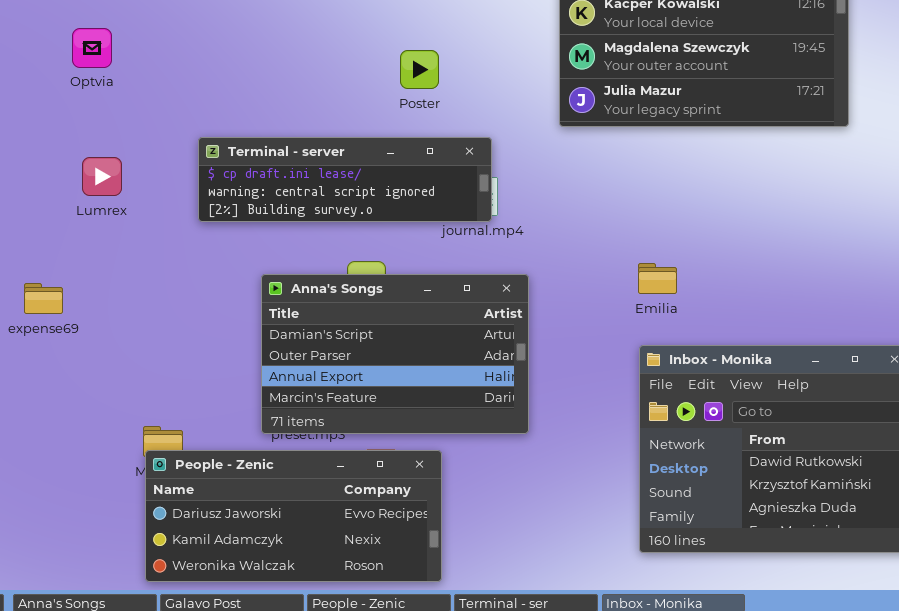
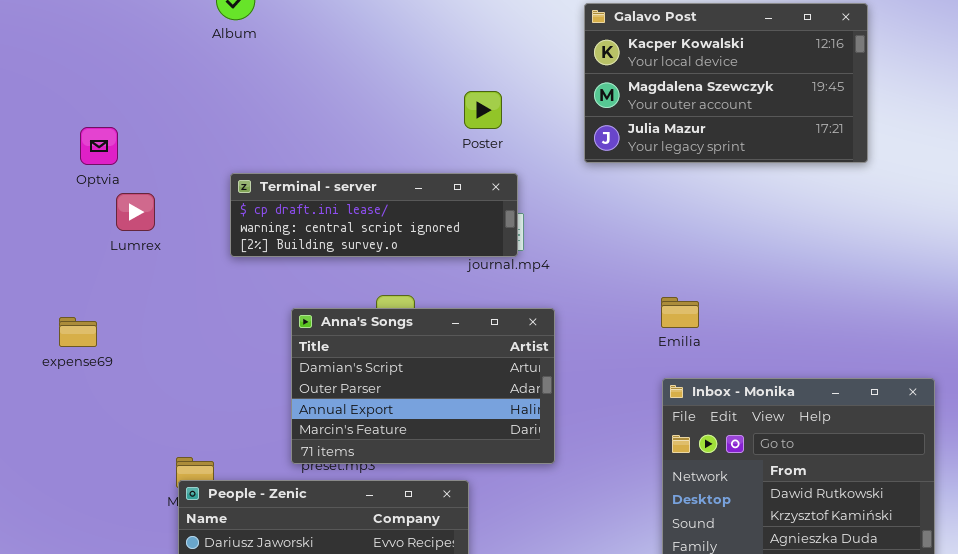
Optvia: [72,28,112,68] -> [80,127,118,165], moved
Poster: [400,50,439,89] -> [464,91,502,129], moved

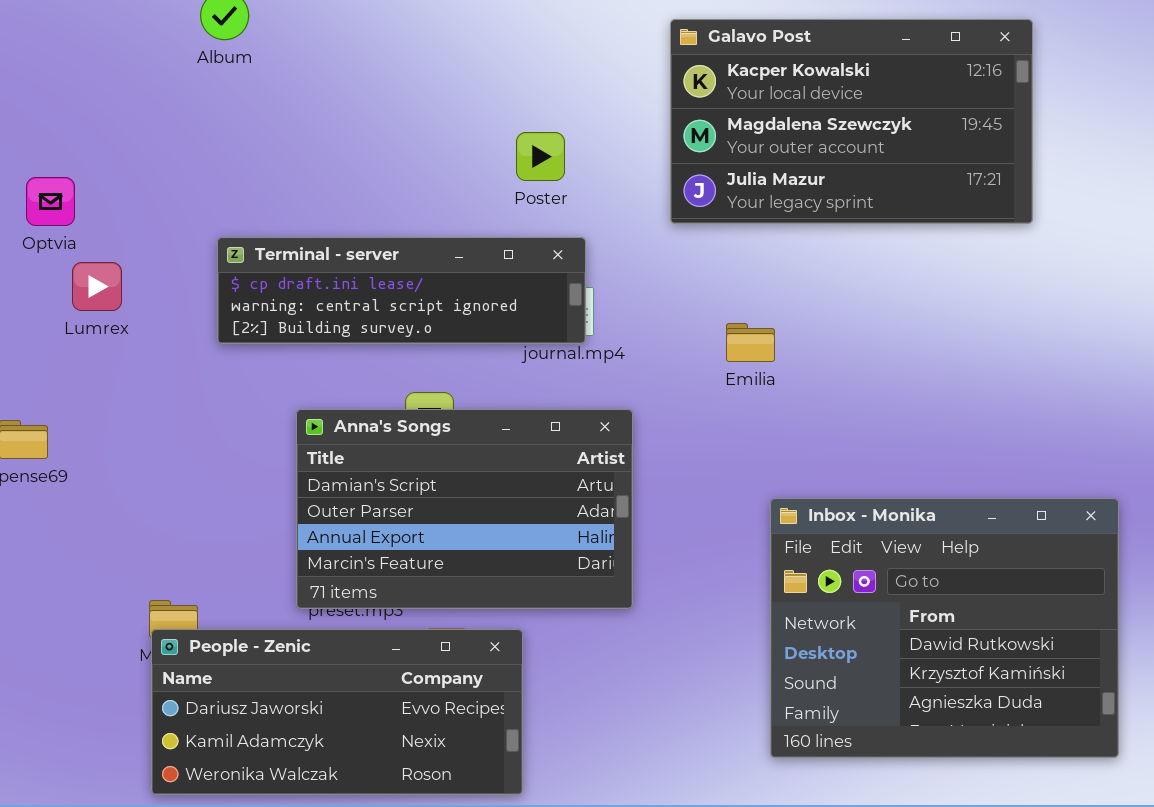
Emilia: [661,297,699,328] -> [726,323,775,362], moved

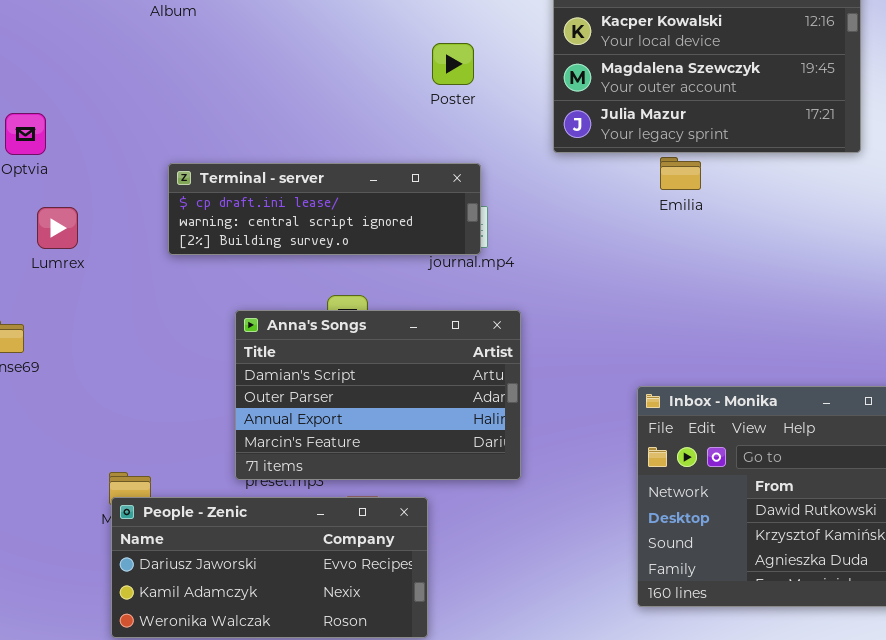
Poster: [516,132,565,181] -> [432,43,474,85], moved
Lumrex: [72,262,122,311] -> [37,207,78,249], moved
Emilia: [726,323,775,362] -> [660,157,701,190], moved

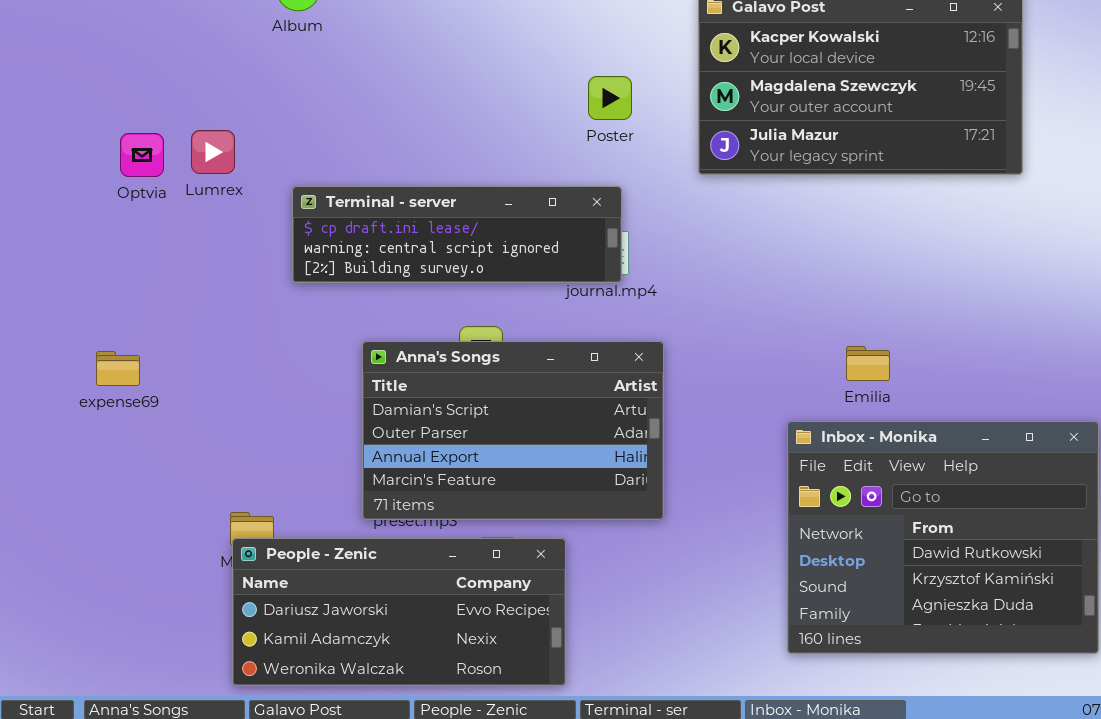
Poster: [432,43,474,85] -> [588,76,632,120], moved
Emilia: [660,157,701,190] -> [846,346,890,381], moved
Lumrex: [37,207,78,249] -> [191,130,235,174], moved

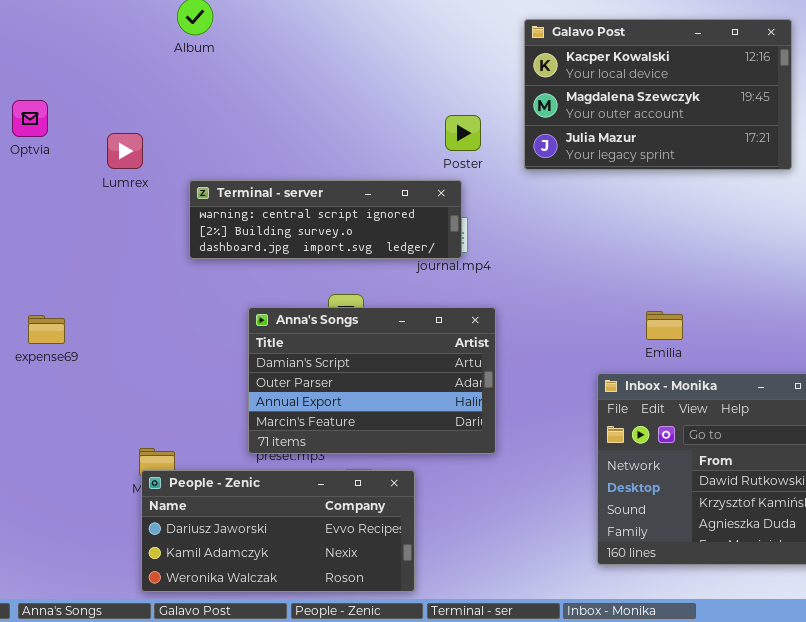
Poster: [588,76,632,120] -> [445,115,481,151], moved
Optvia: [120,133,164,177] -> [12,100,48,137], moved
Terminal - server: [292,186,622,283] -> [189,180,462,259], scrolled down 1 row

